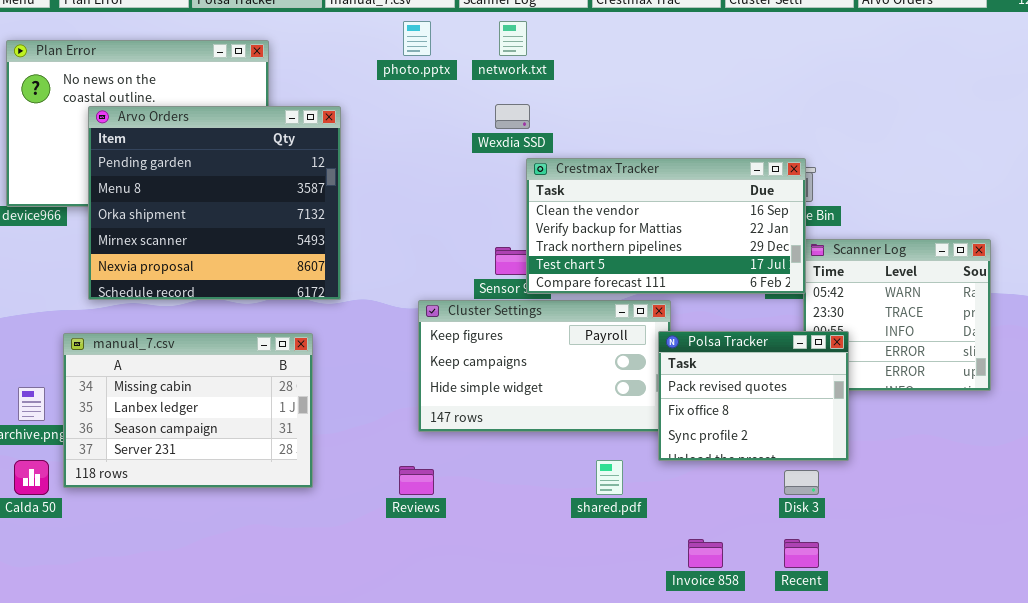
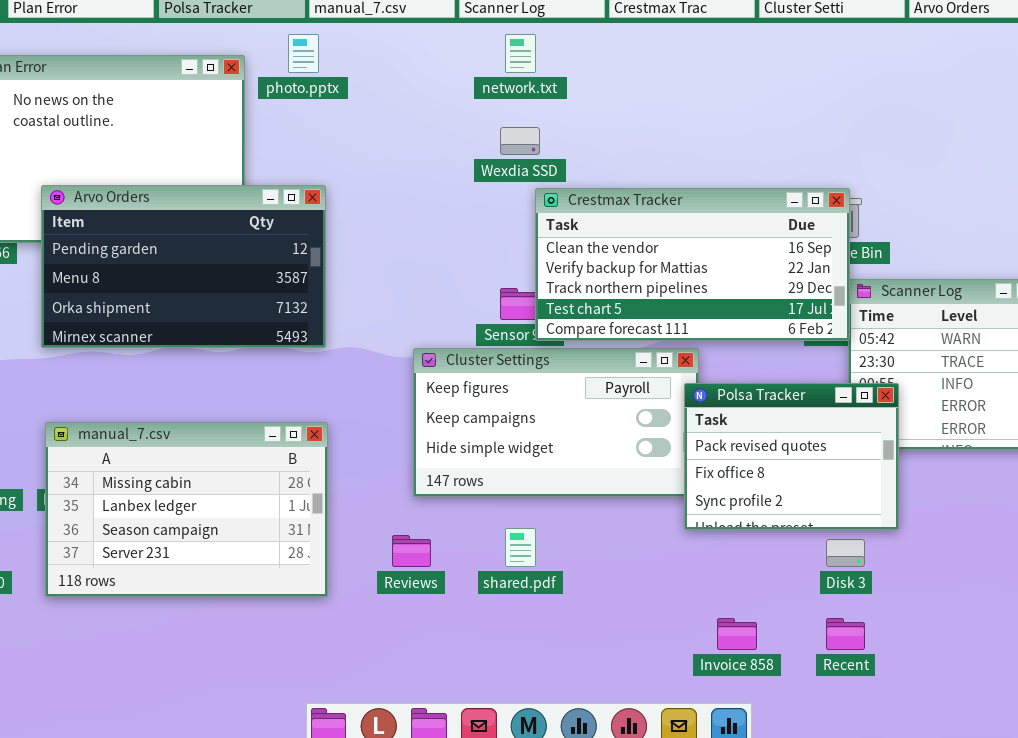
photo.pptx: [403,21,431,56] -> [288,34,319,73], moved
Arvo Orders: [88,106,341,300] -> [41,185,326,348], resized
manual_7.csv: [63,333,313,488] -> [45,422,328,597], moved
shared.pdf: [596,460,623,495] -> [505,528,536,567], moved

